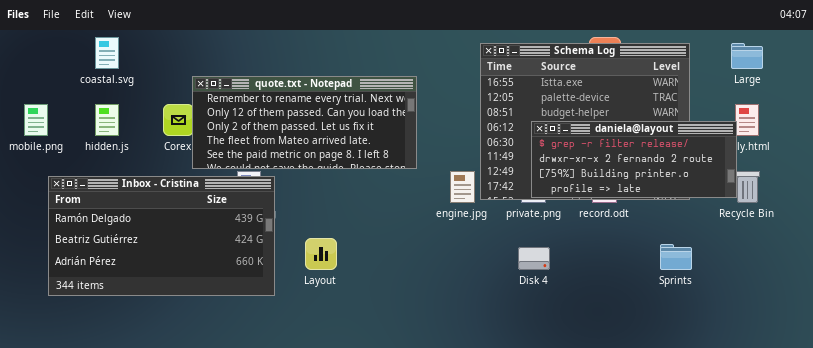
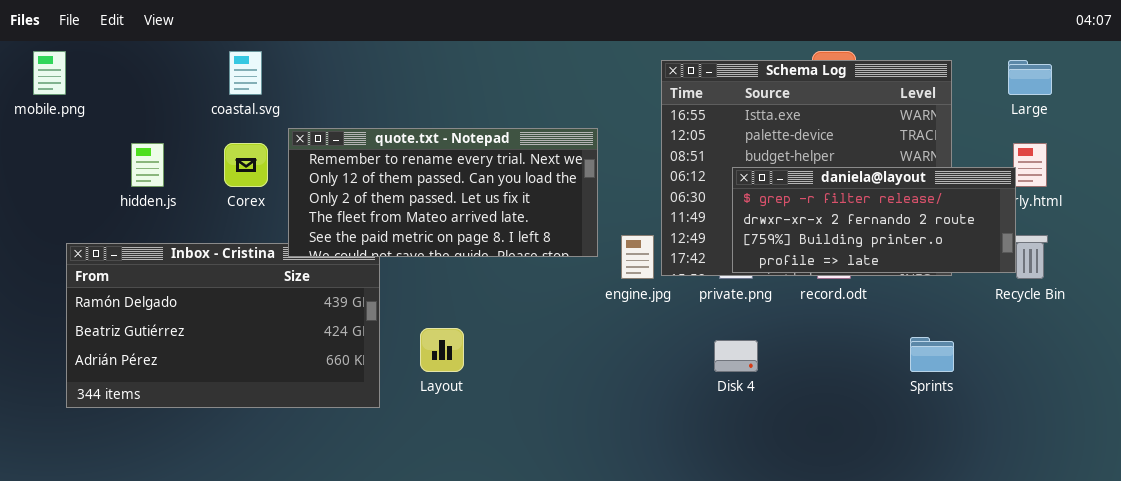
coastal.svg: [95,37,119,69] -> [229,51,262,95], moved
quote.txt - Notepad: [192,76,417,169] -> [288,128,598,257], moved
mobile.png: [24,104,48,136] -> [33,51,66,95], moved

